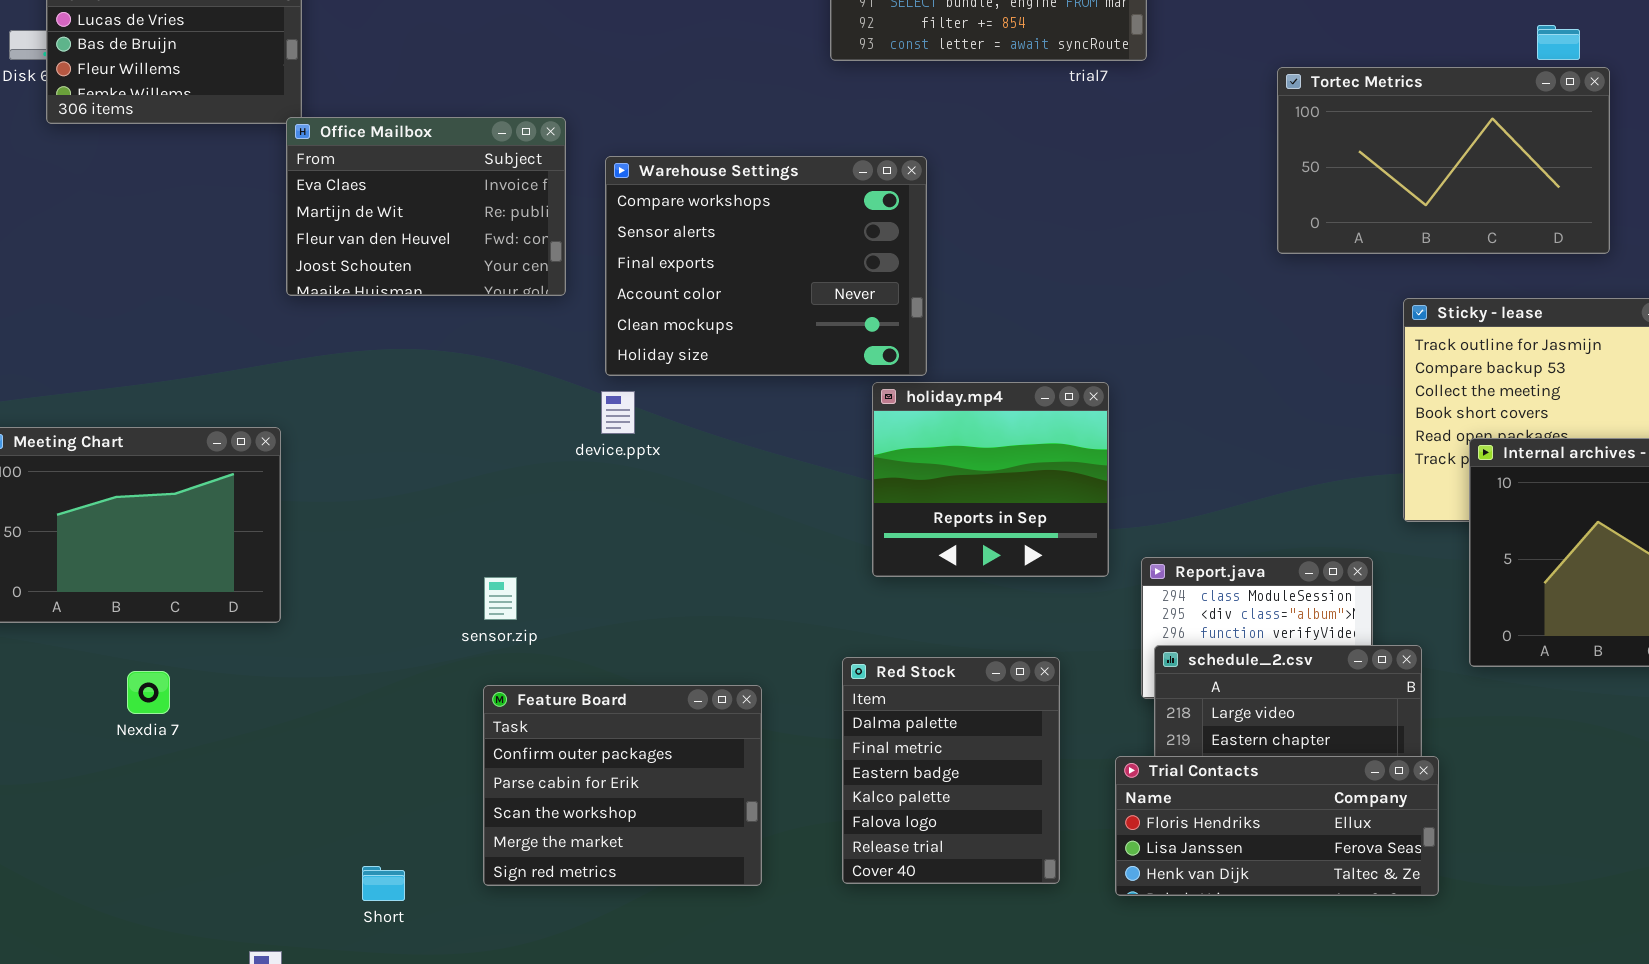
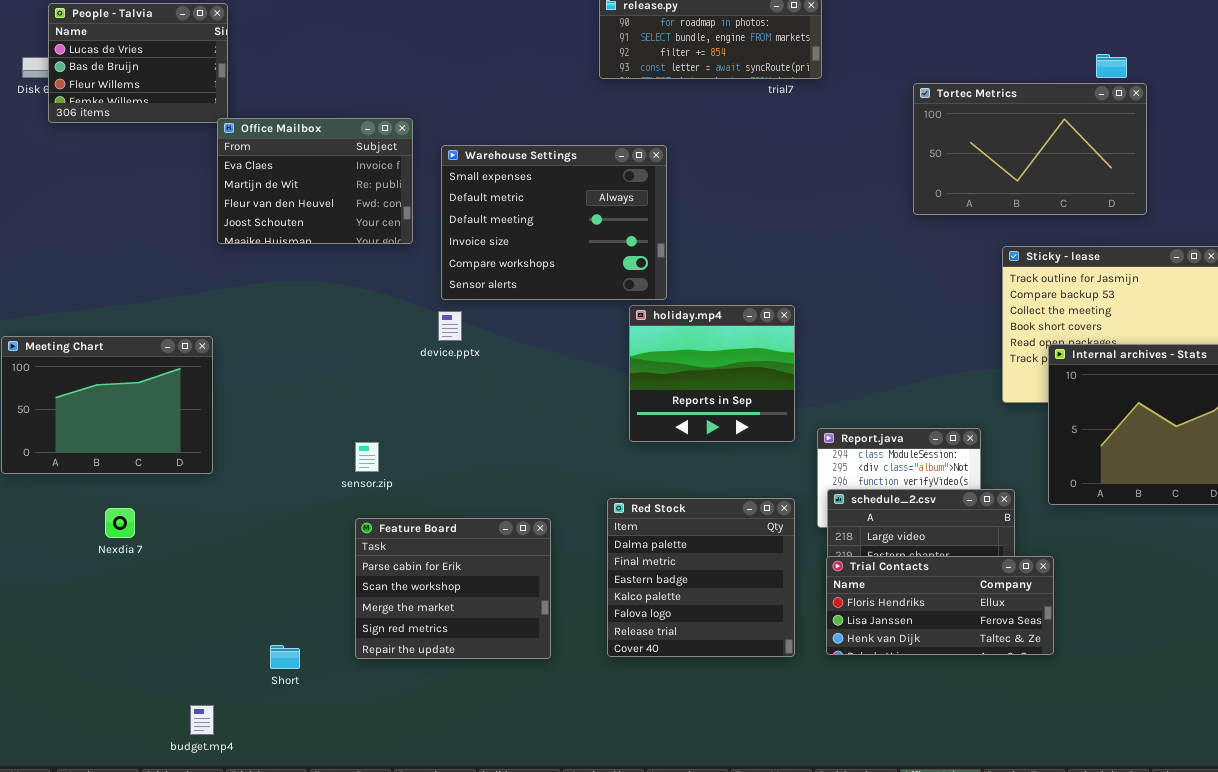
Warehouse Settings: [605,156,927,376] -> [441,145,667,300], scrolled up 4 rows
Red Stock: [842,657,1060,884] -> [607,498,795,657], resized
Feature Board: [483,685,762,886] -> [355,518,551,659], scrolled down 1 row
Trial Contacts: [1115,756,1439,896] -> [826,556,1054,655], moved

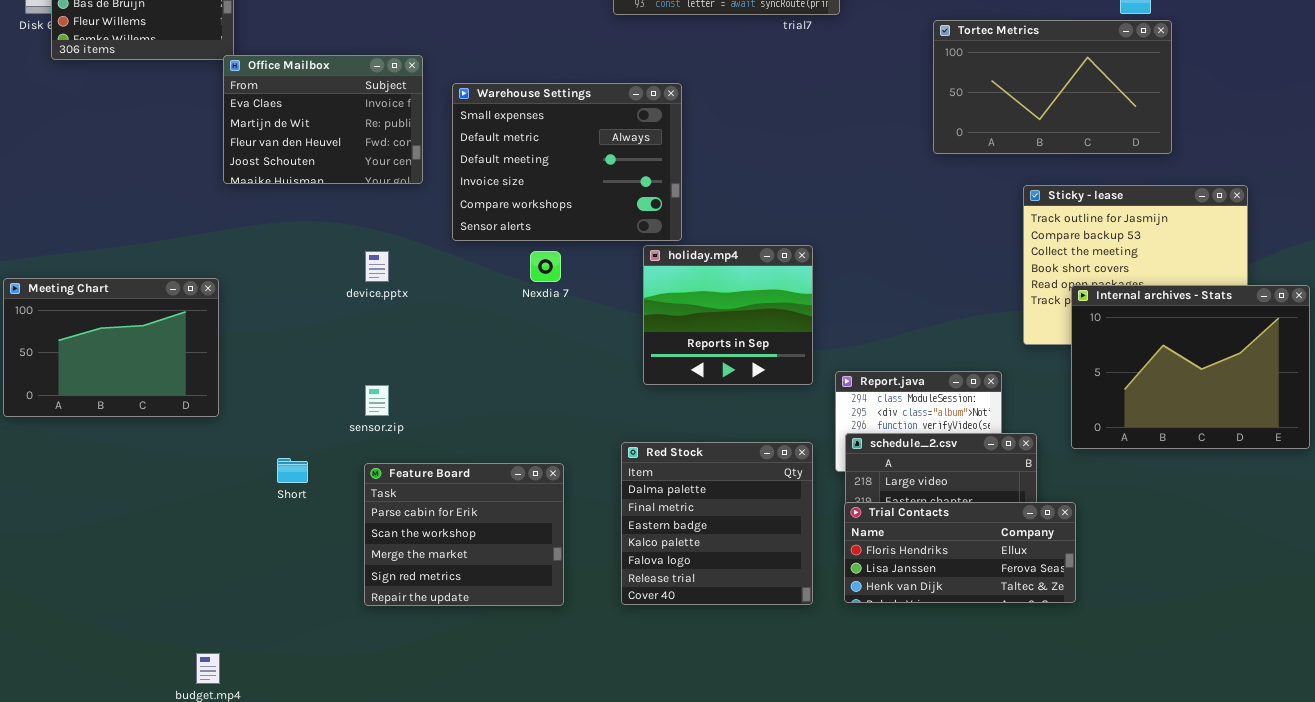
device.pptx: [438,311,462,341] -> [365,251,389,282], moved
Nexdia 7: [105,508,135,538] -> [530,251,561,282], moved
Short: [270,645,300,669] -> [277,458,308,483], moved

